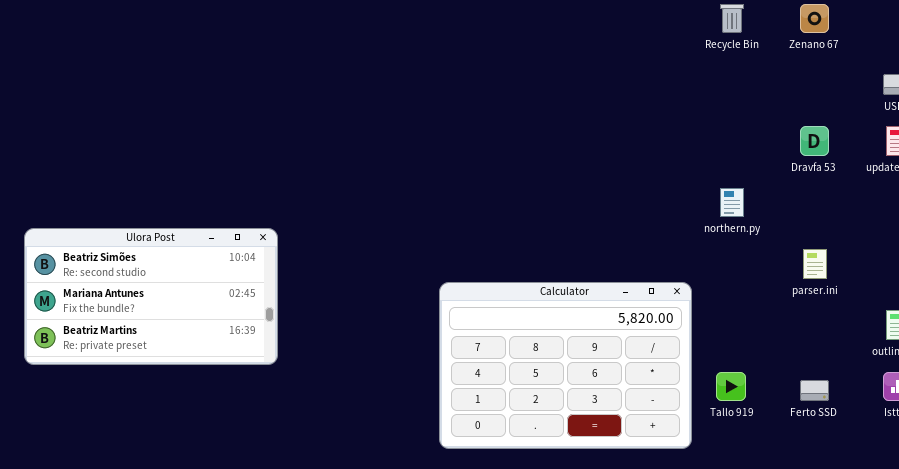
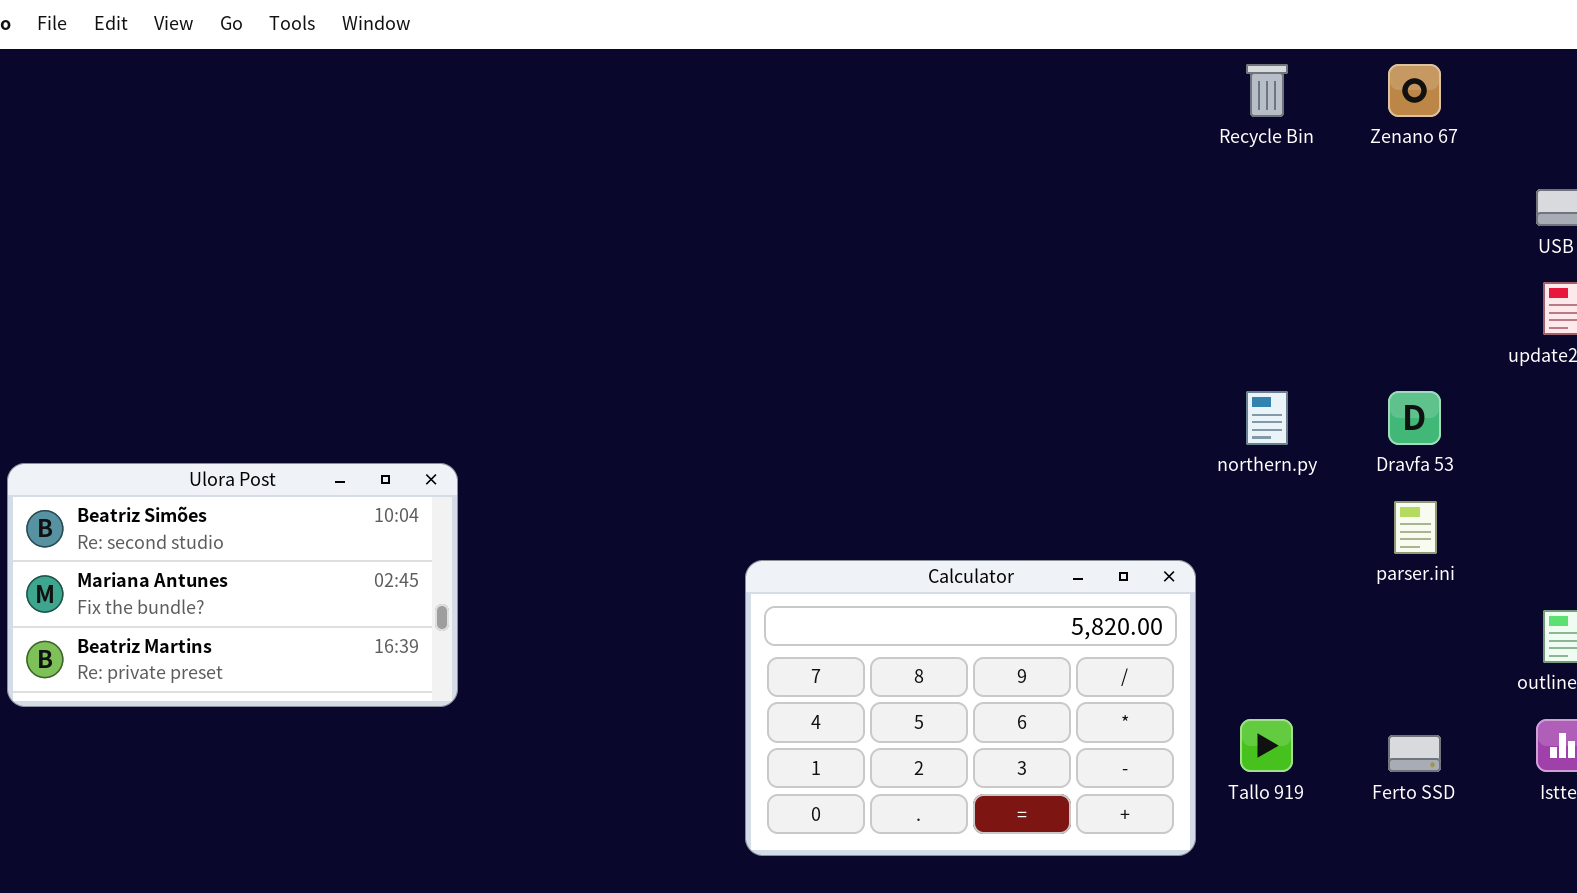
Dravfa 53: [800,126,829,156] -> [1388,391,1441,445], moved

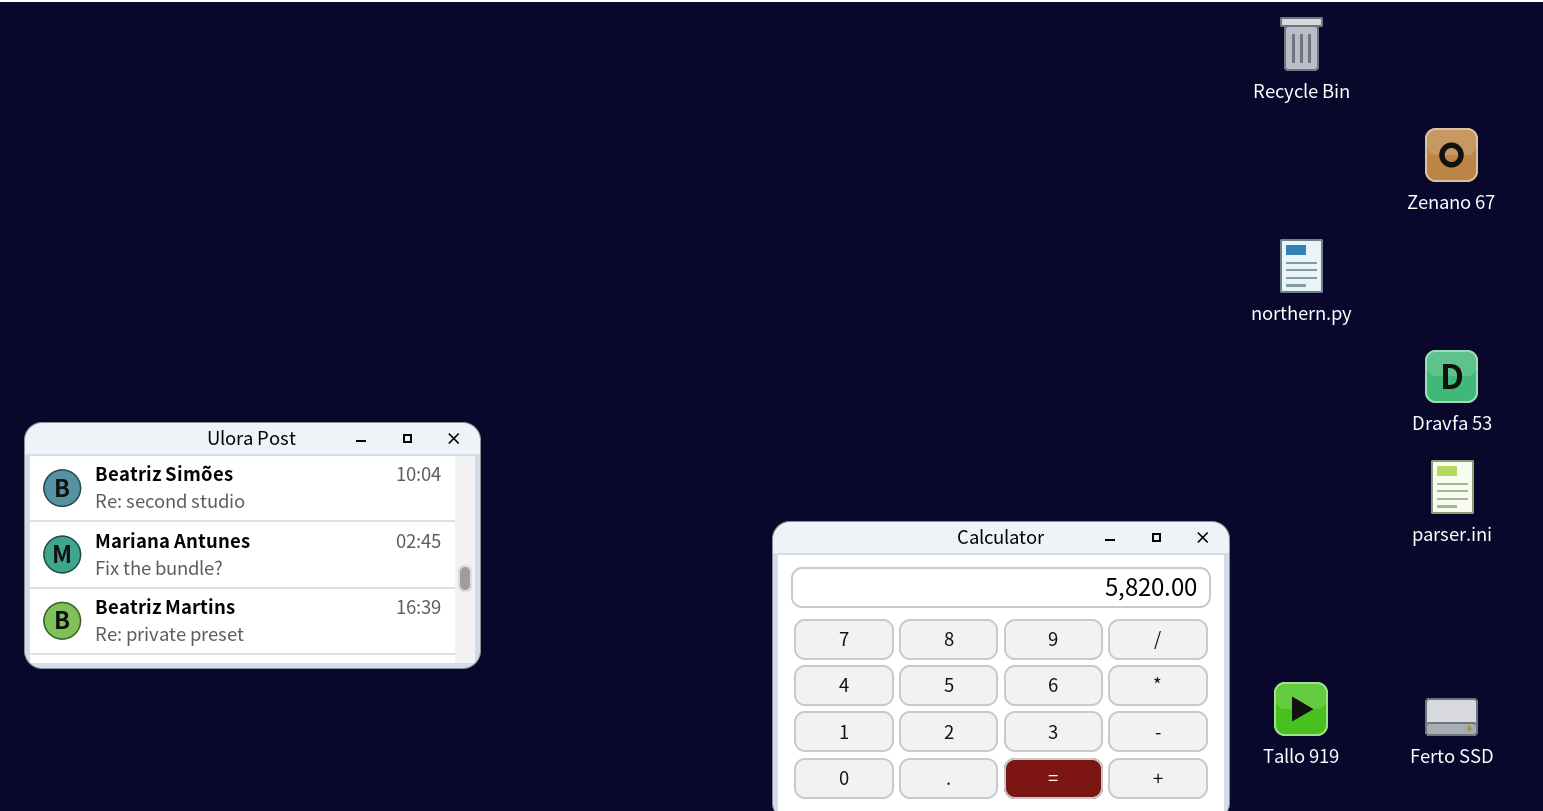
Zenano 67: [1388,64,1441,117] -> [1425,128,1478,182], moved
northern.py: [1246,391,1288,445] -> [1280,239,1323,293], moved

